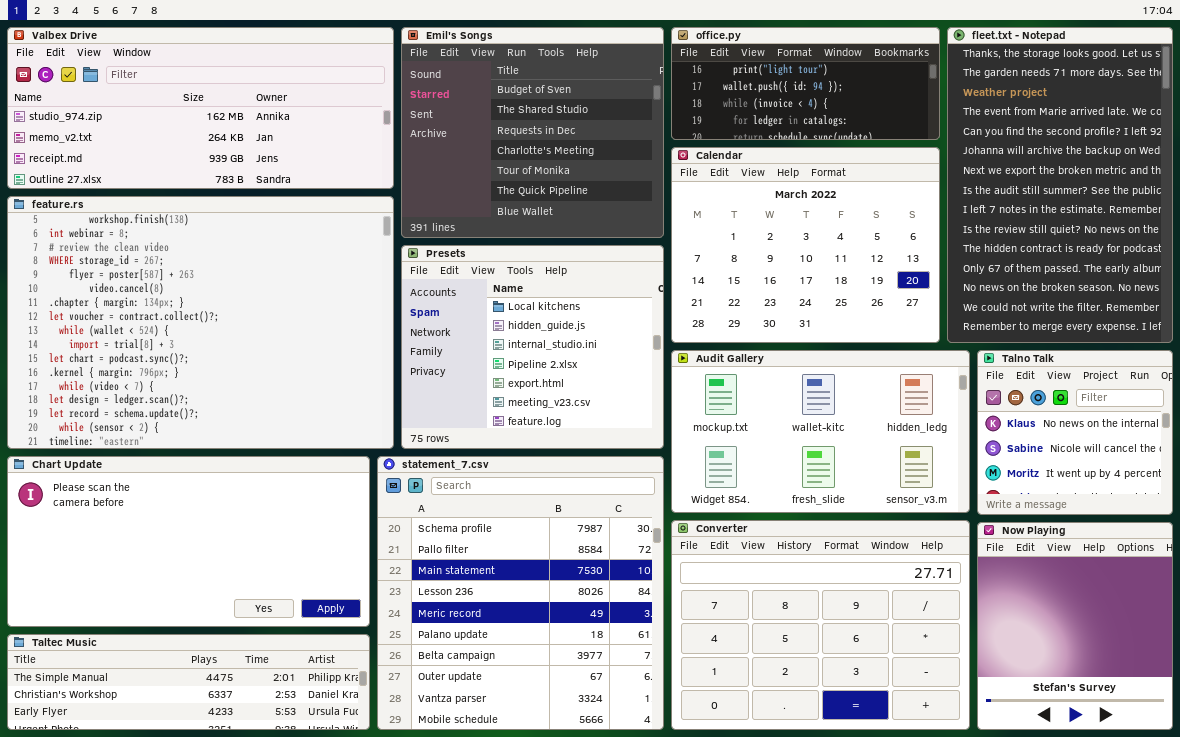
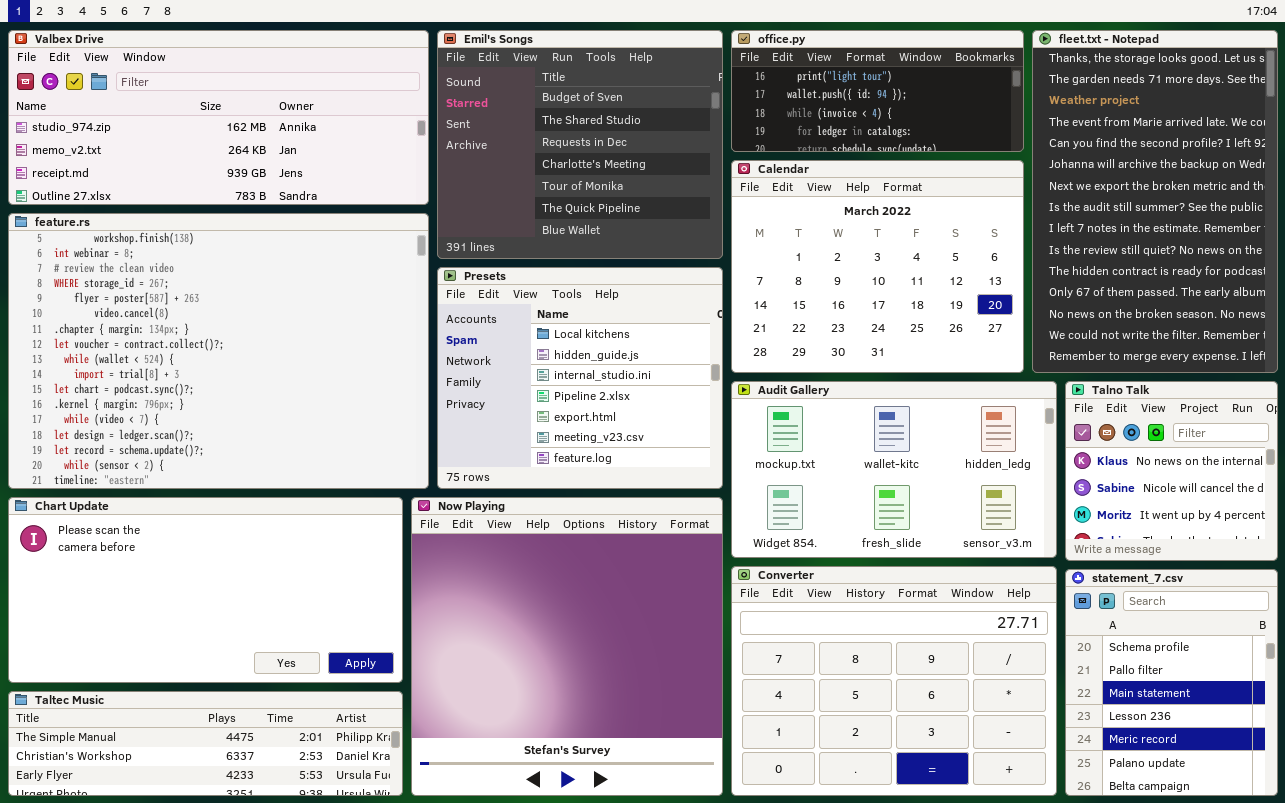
statement_7.csv: [377,456,664,730] -> [1065,569,1278,796], moved, resized
Now Playing: [977,522,1173,730] -> [411,497,723,796], moved, resized

